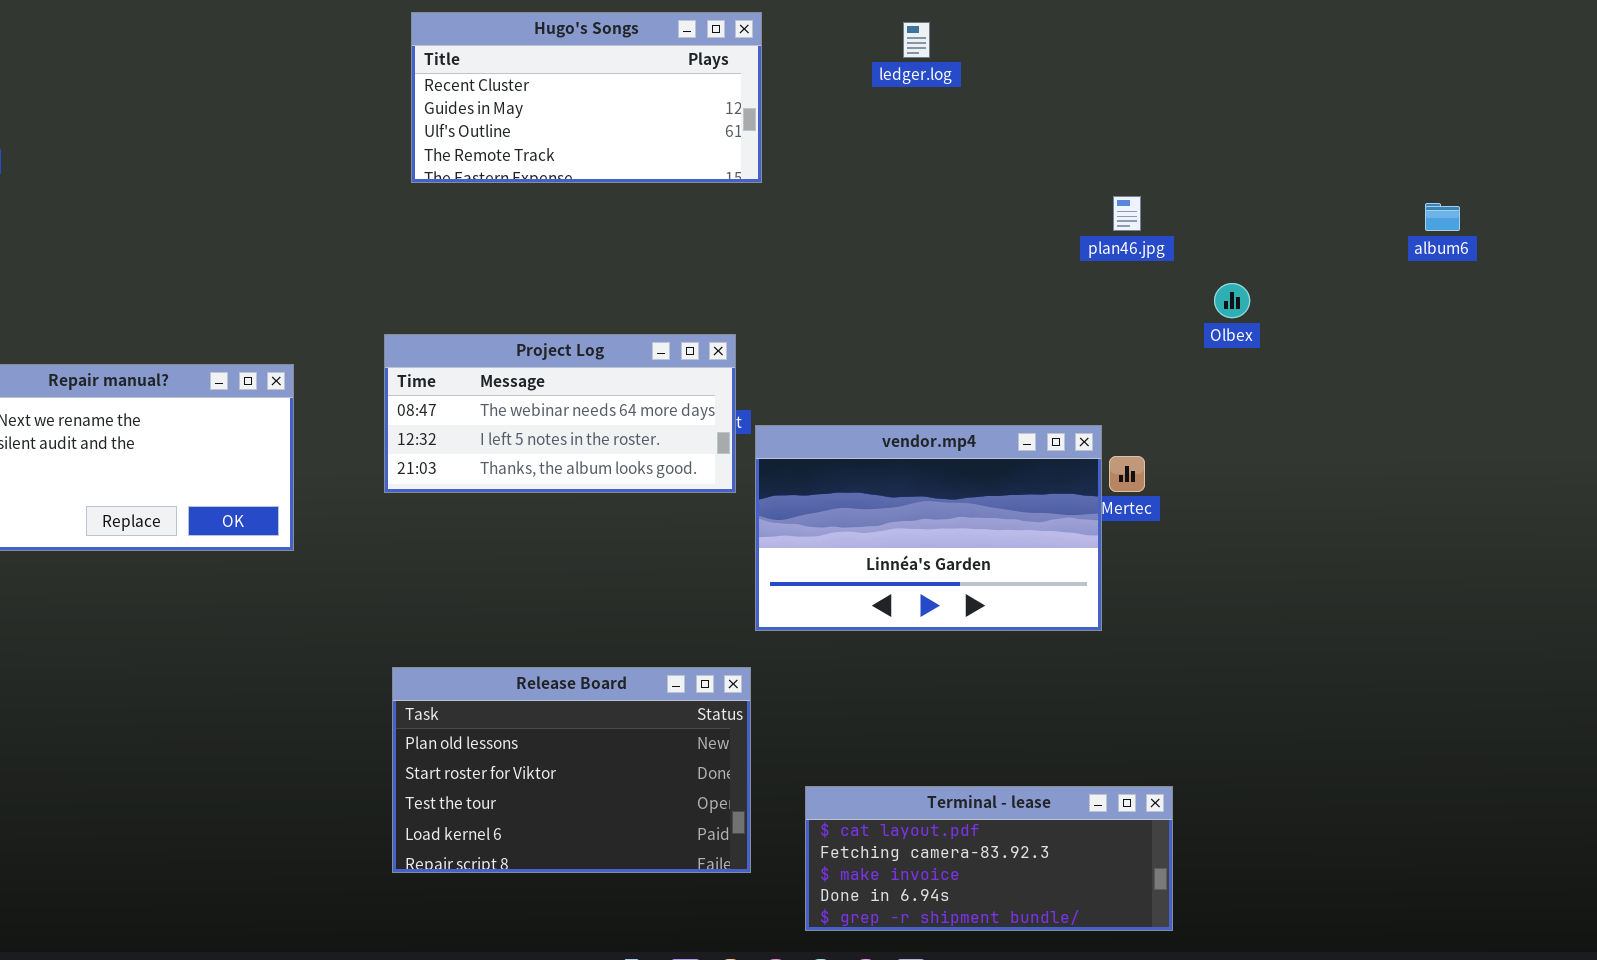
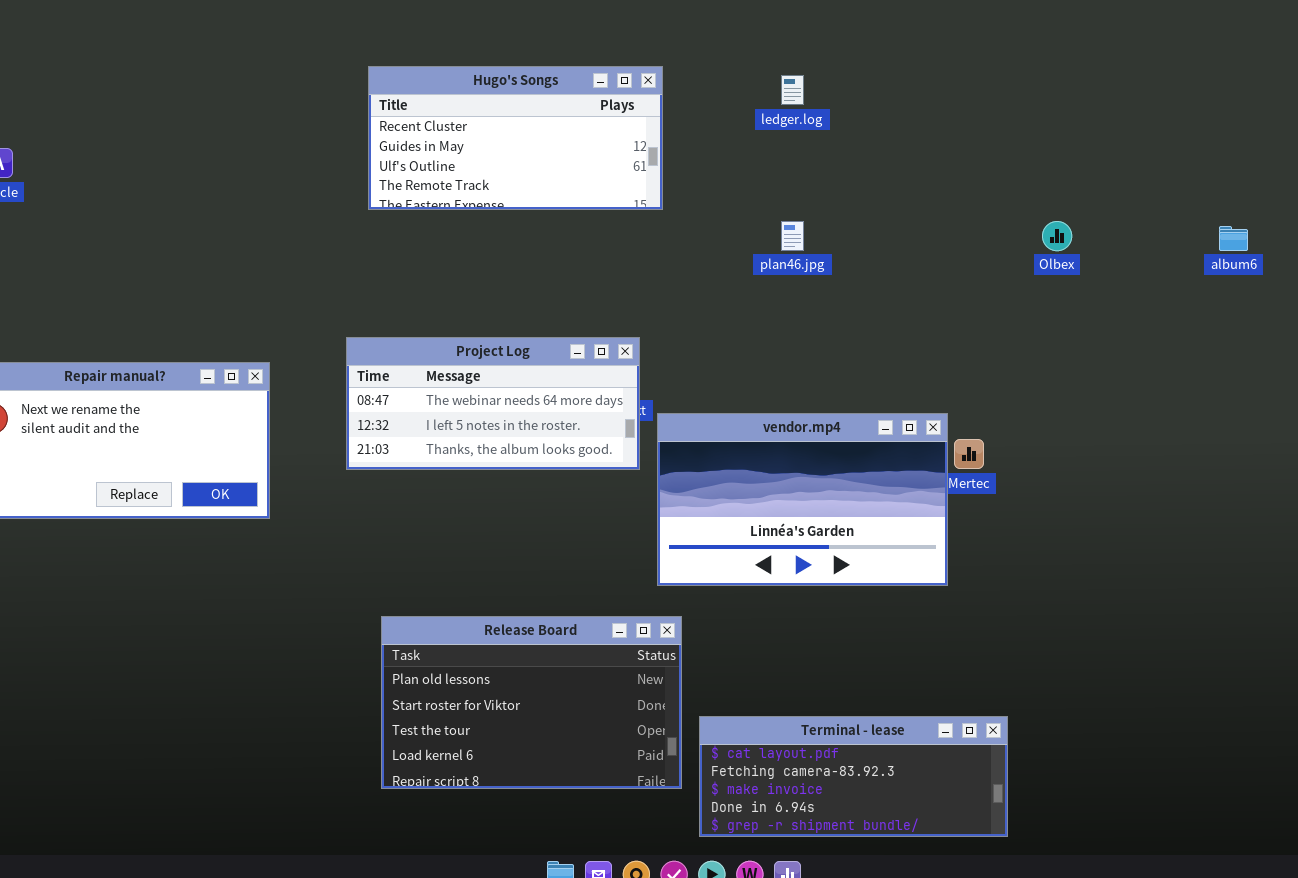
plan46.jpg: [1113,196,1141,231] -> [781,221,804,251], moved
Olbex: [1214,283,1250,318] -> [1042,221,1072,251], moved
Release Board: [392,667,751,873] -> [381,616,682,789], moved

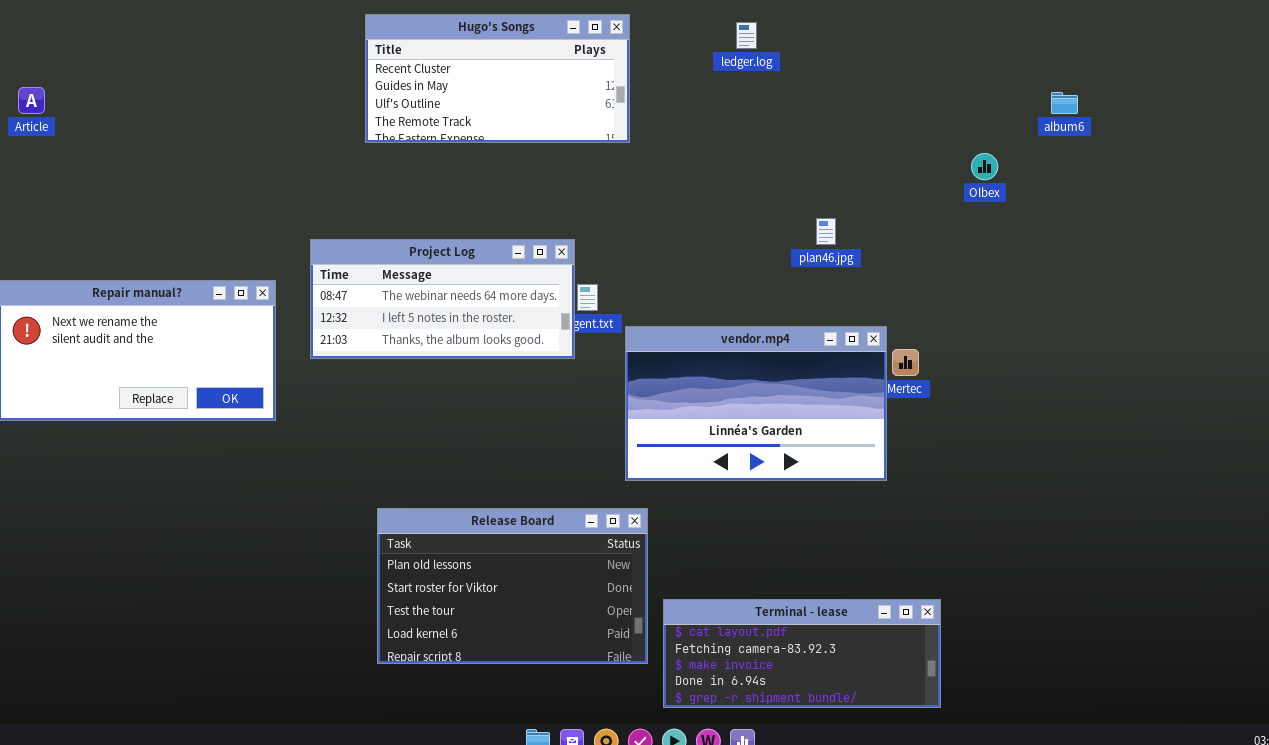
plan46.jpg: [781,221,804,251] -> [816,218,836,245], moved
album6: [1219,226,1248,251] -> [1051,92,1078,114], moved
Project Log: [346,337,640,470] -> [310,239,575,359], moved

